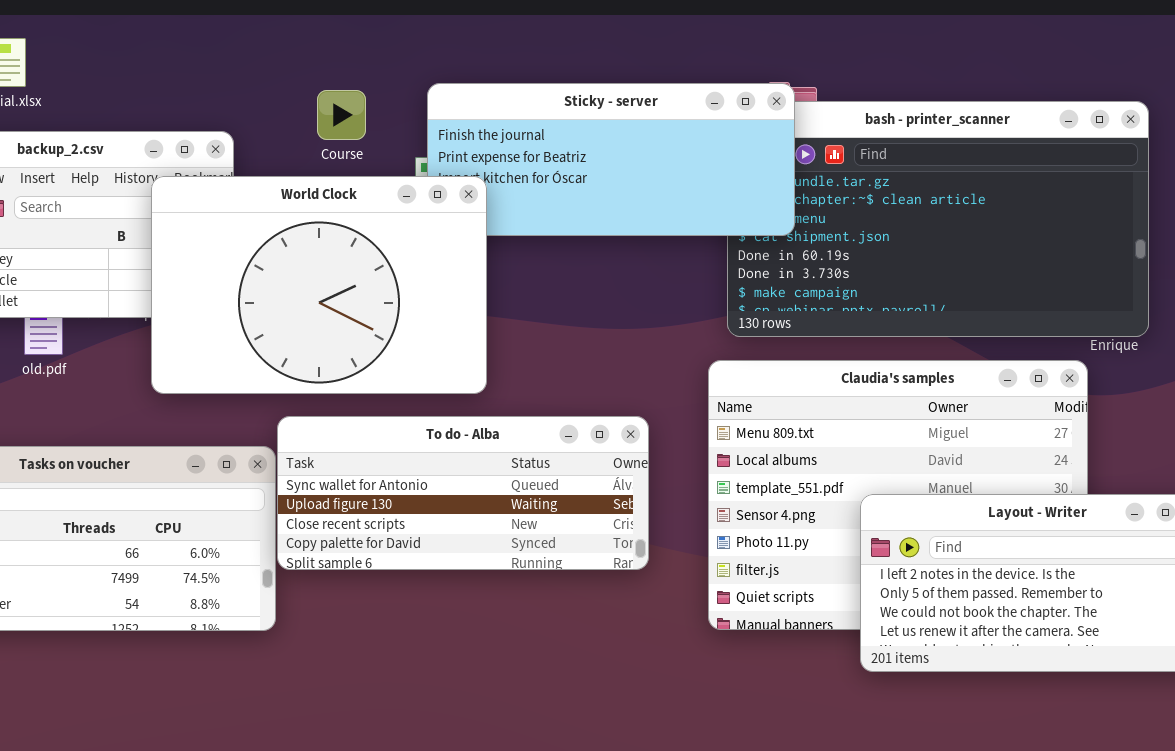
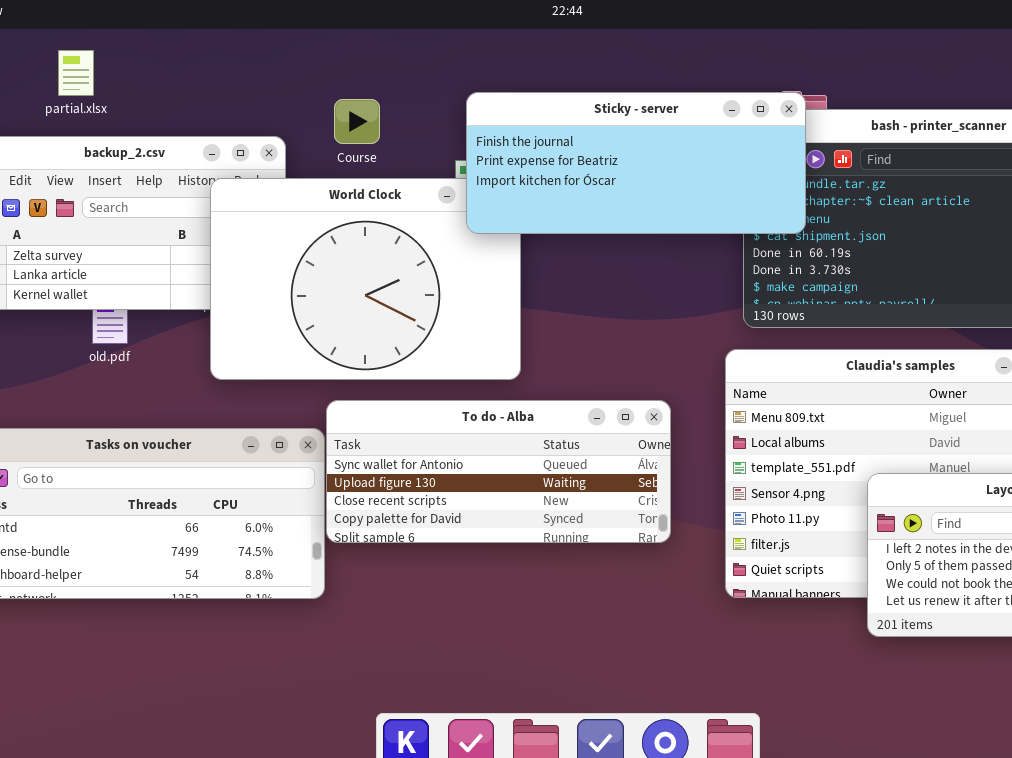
Sticky - server: [427,83,795,236] -> [466,92,806,234], raised
Course: [317,90,366,140] -> [334,99,380,144], moved

